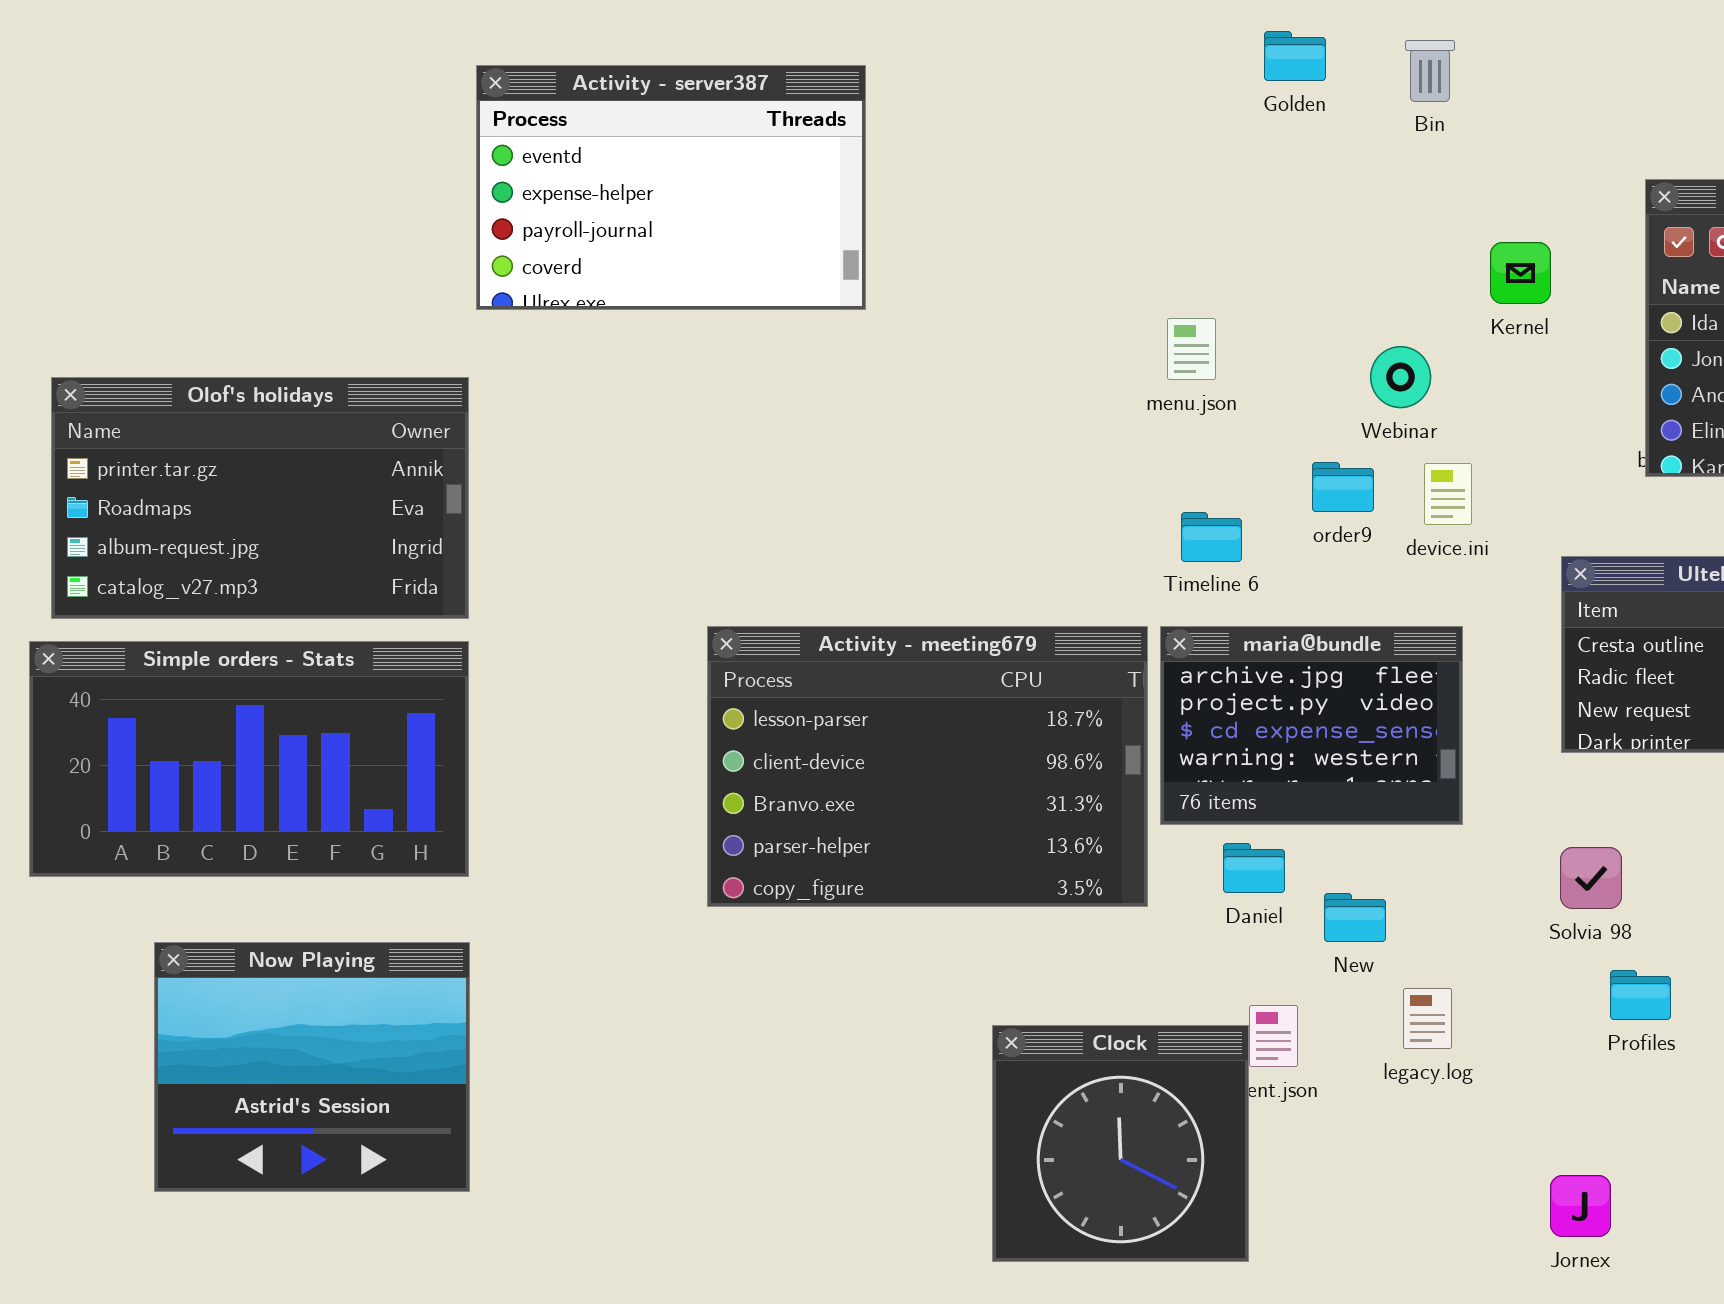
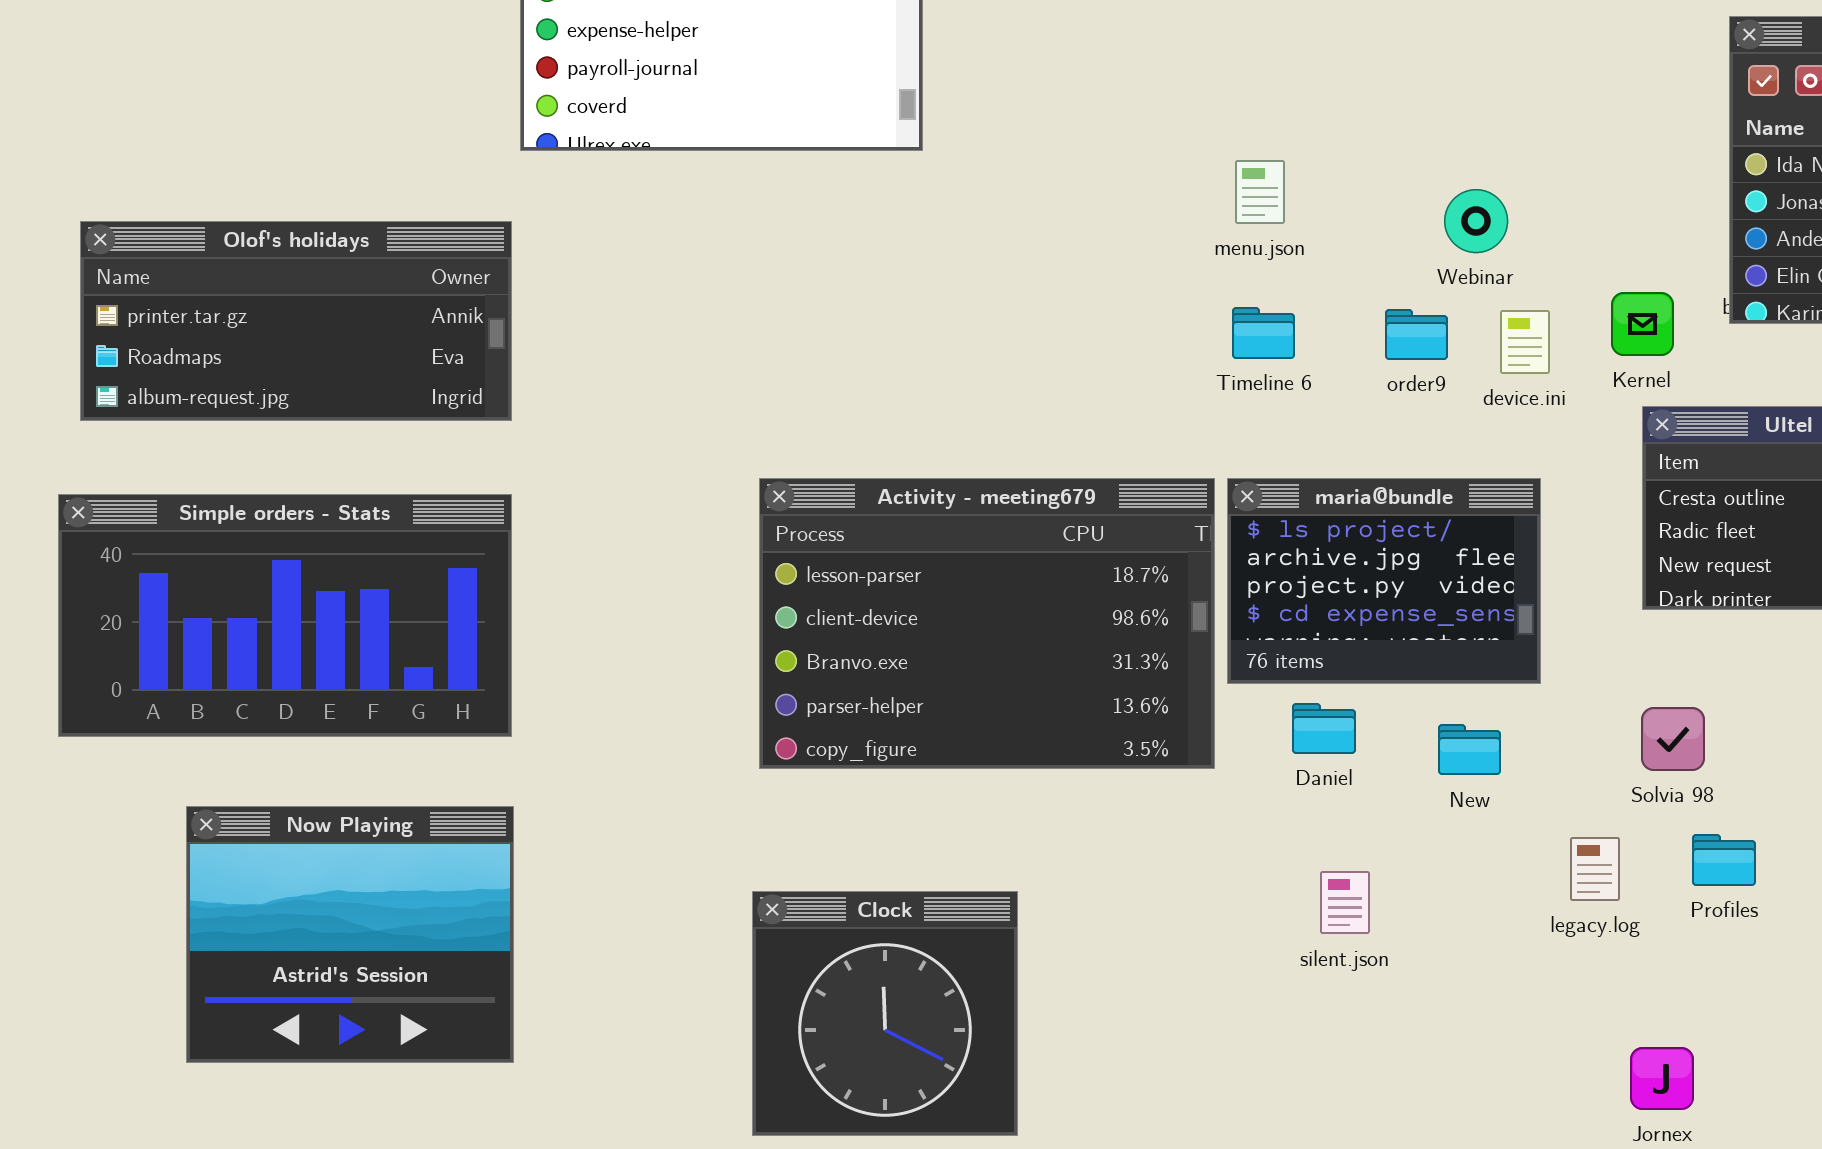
Kernel: [1490,242,1551,304] -> [1611,292,1674,356], moved
Olof's holidays: [51,377,469,619] -> [80,221,512,421], resized
Timeline 6: [1181,512,1242,562] -> [1232,307,1295,359], moved
maria@bundle: [1160,626,1463,825] -> [1227,478,1541,684], scrolled up 1 row
New: [1324,893,1386,942] -> [1438,724,1501,775], moved
legacy.log: [1403,988,1452,1049] -> [1570,837,1620,901], moved
Clock: [992,1025,1249,1262] -> [752,891,1018,1136], moved

